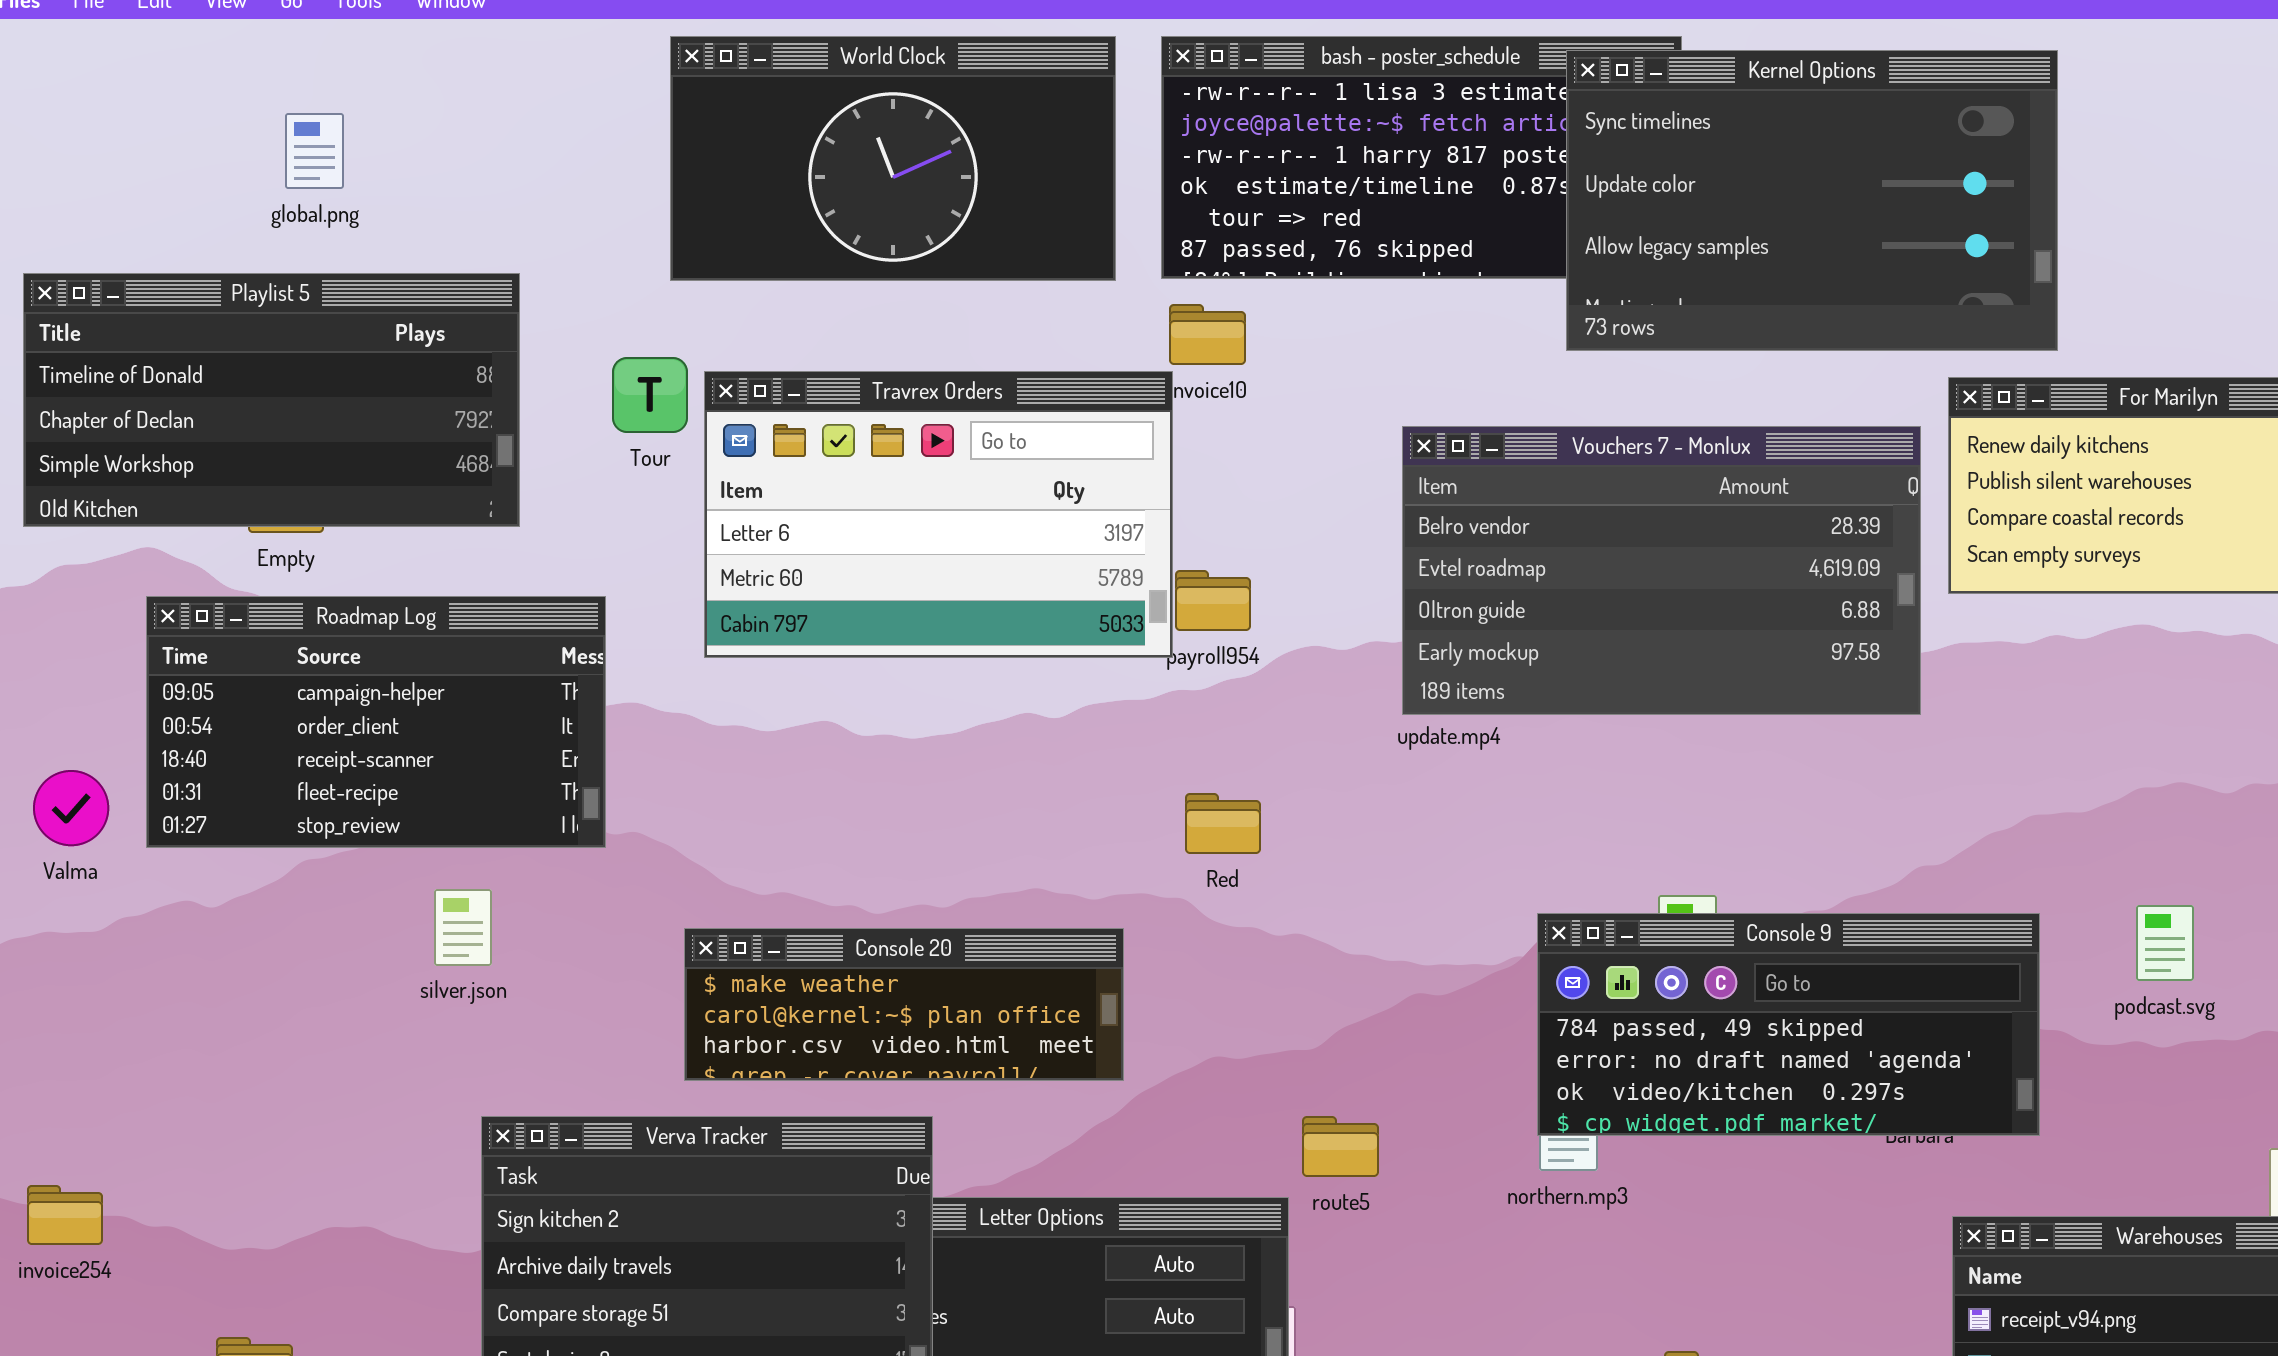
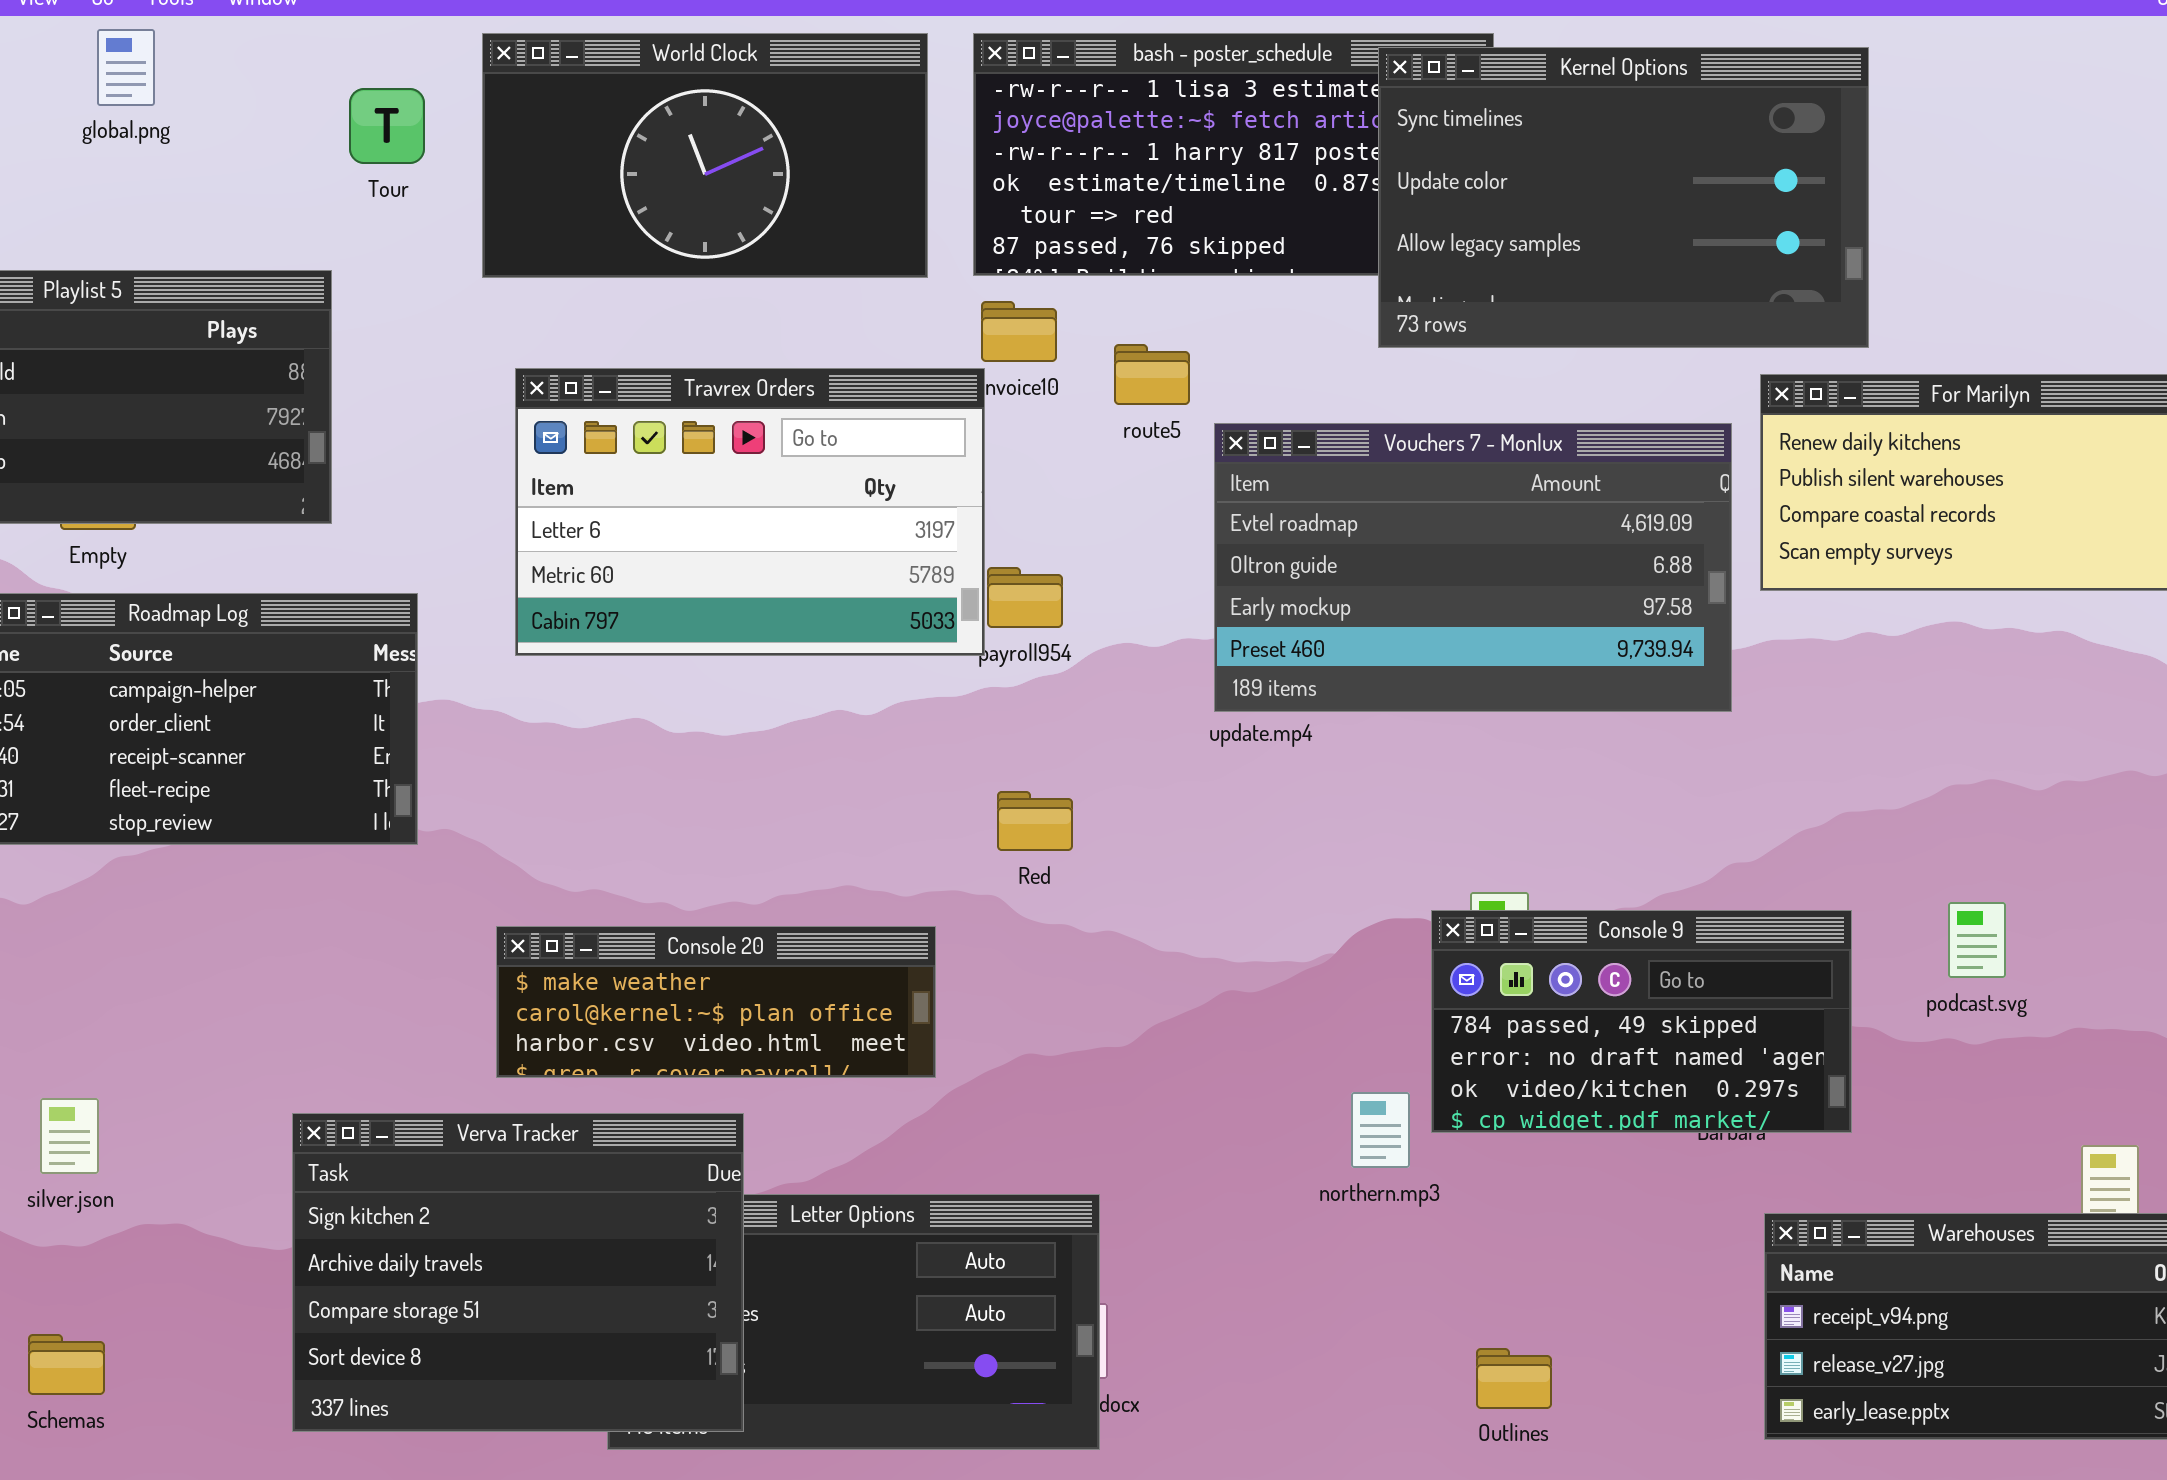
global.png: [285,113,344,189] -> [97,29,155,106], moved
Tour: [612,357,688,433] -> [349,88,425,164], moved
Vouchers 7 - Monlux: [1402,426,1921,715] -> [1214,423,1732,712], scrolled down 1 row
silver.json: [434,889,492,966] -> [40,1098,99,1174], moved
Console 9: [1537,913,2040,1136] -> [1431,910,1852,1133], resized
route5: [1302,1116,1379,1177] -> [1114,344,1190,405], moved

